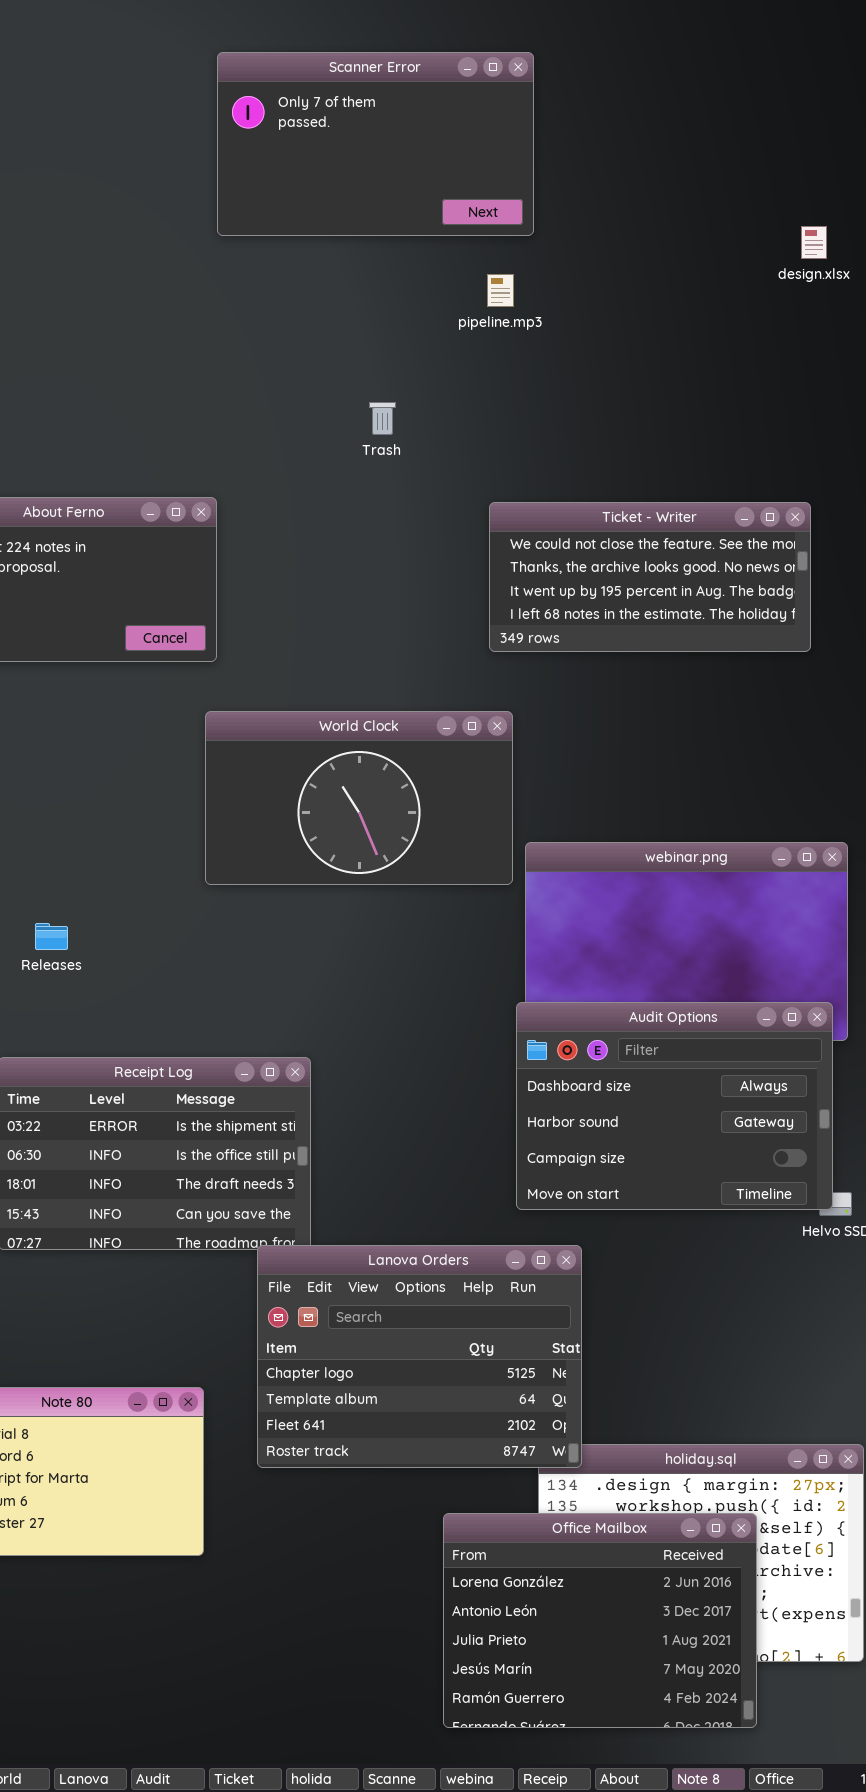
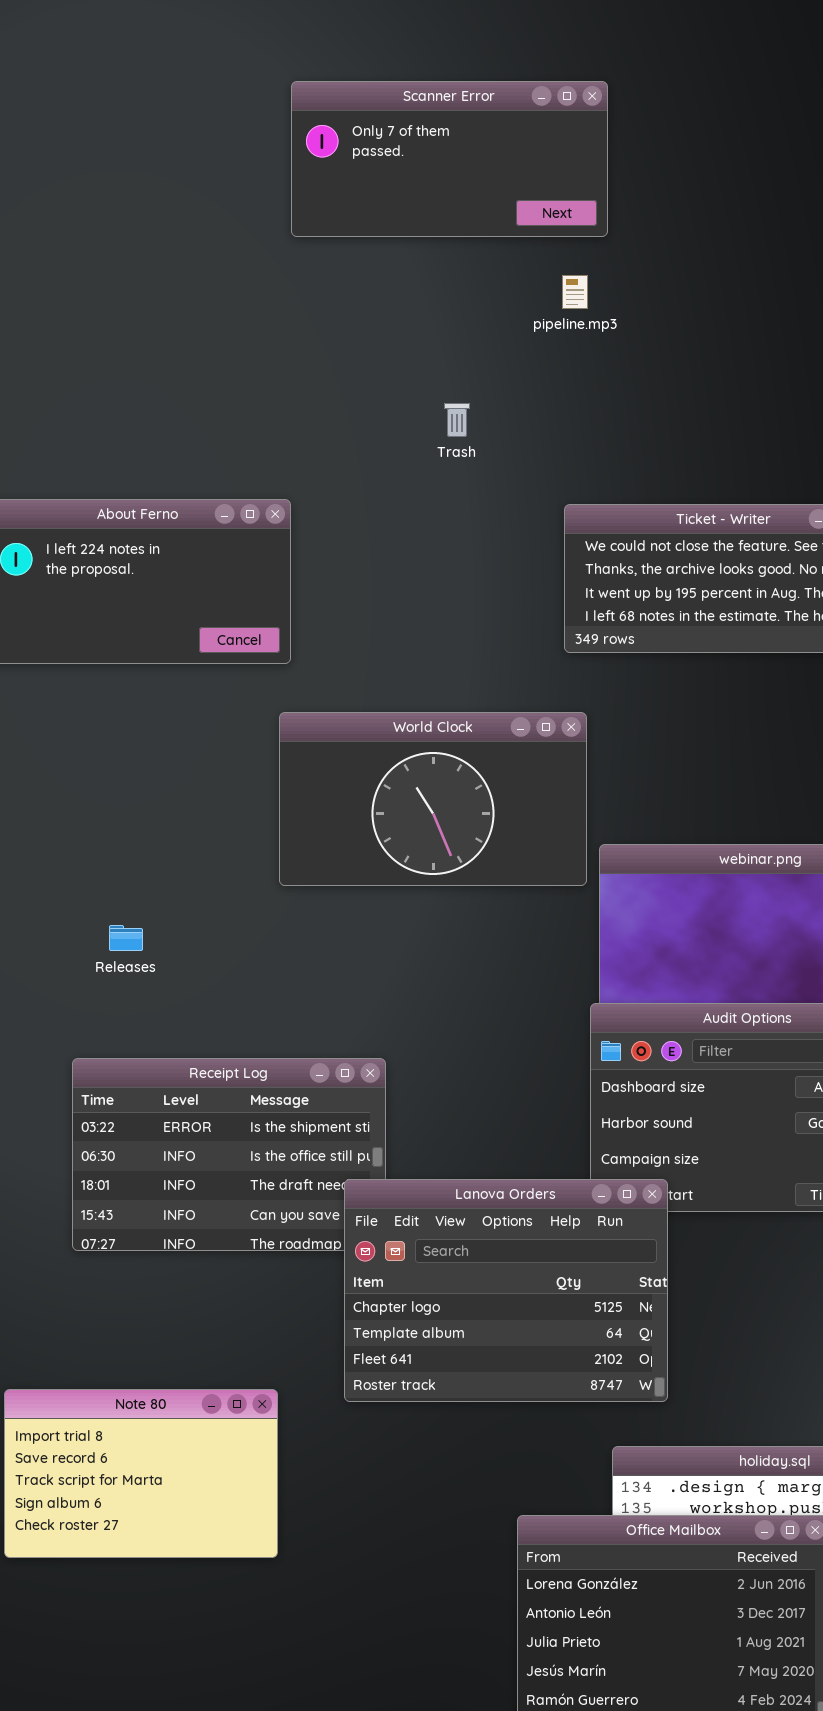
Scanner Error: [217,52,534,236] -> [291,81,608,237], resized
Lanova Orders: [257,1245,582,1468] -> [344,1179,668,1402], moved

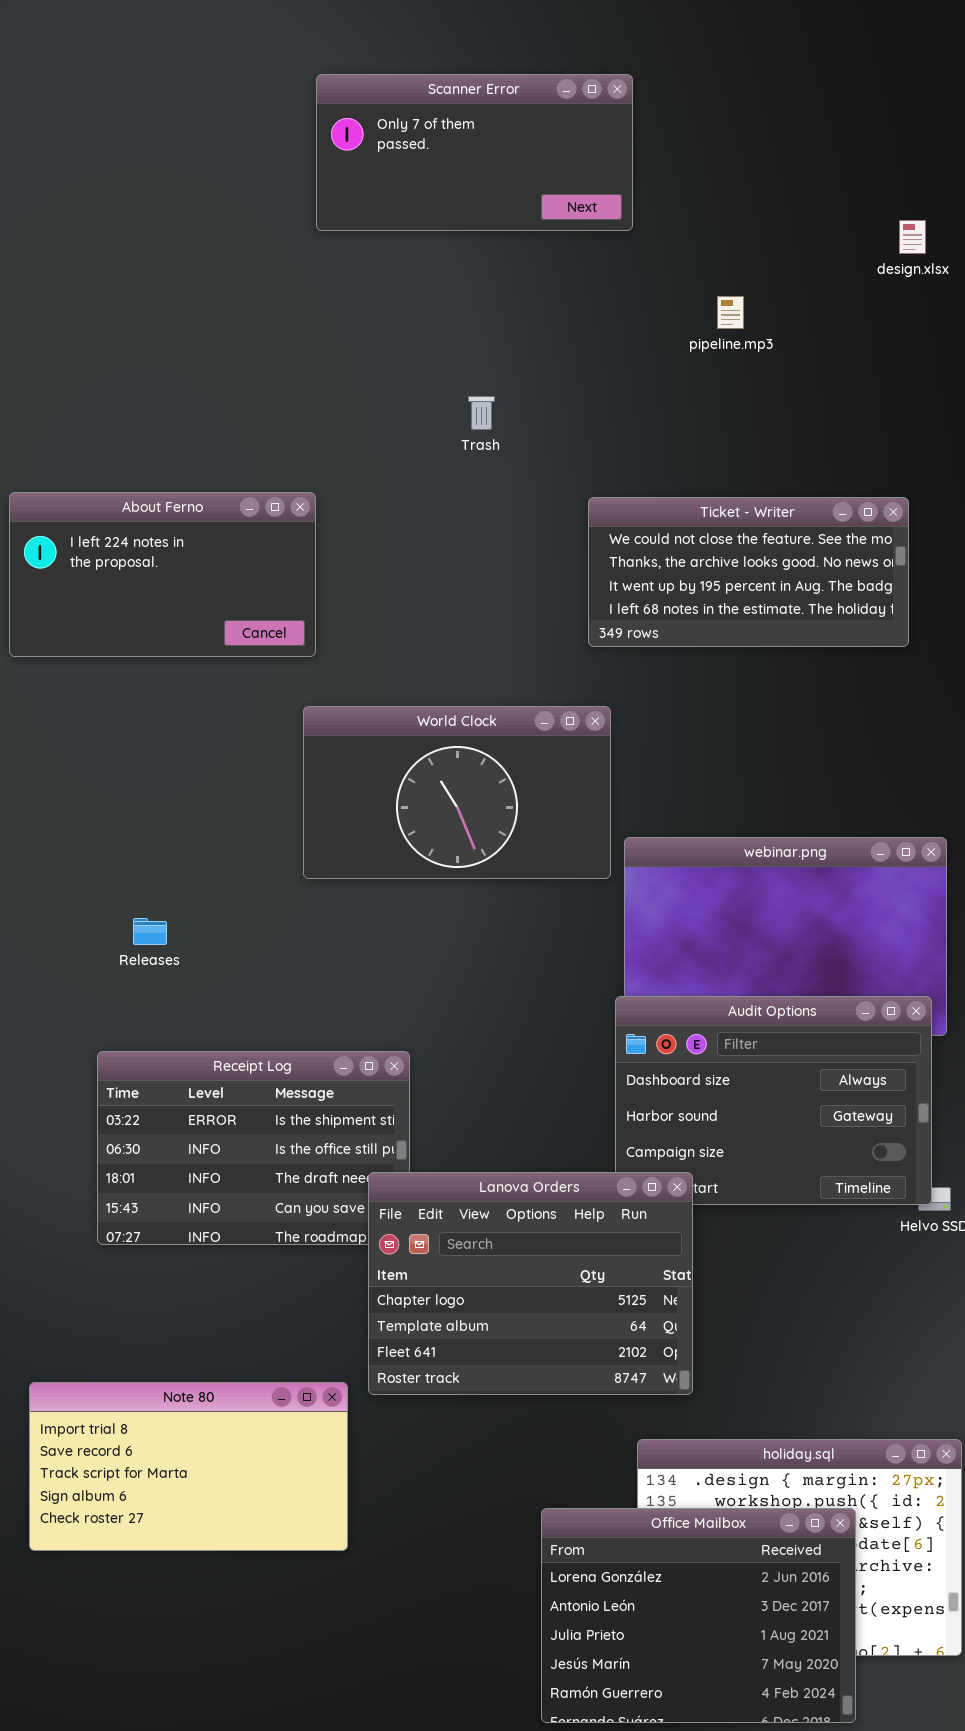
pipeline.mp3: [562,275,588,309] -> [717,296,744,329], moved
Note 80: [4,1389,278,1558] -> [29,1382,348,1551], resized

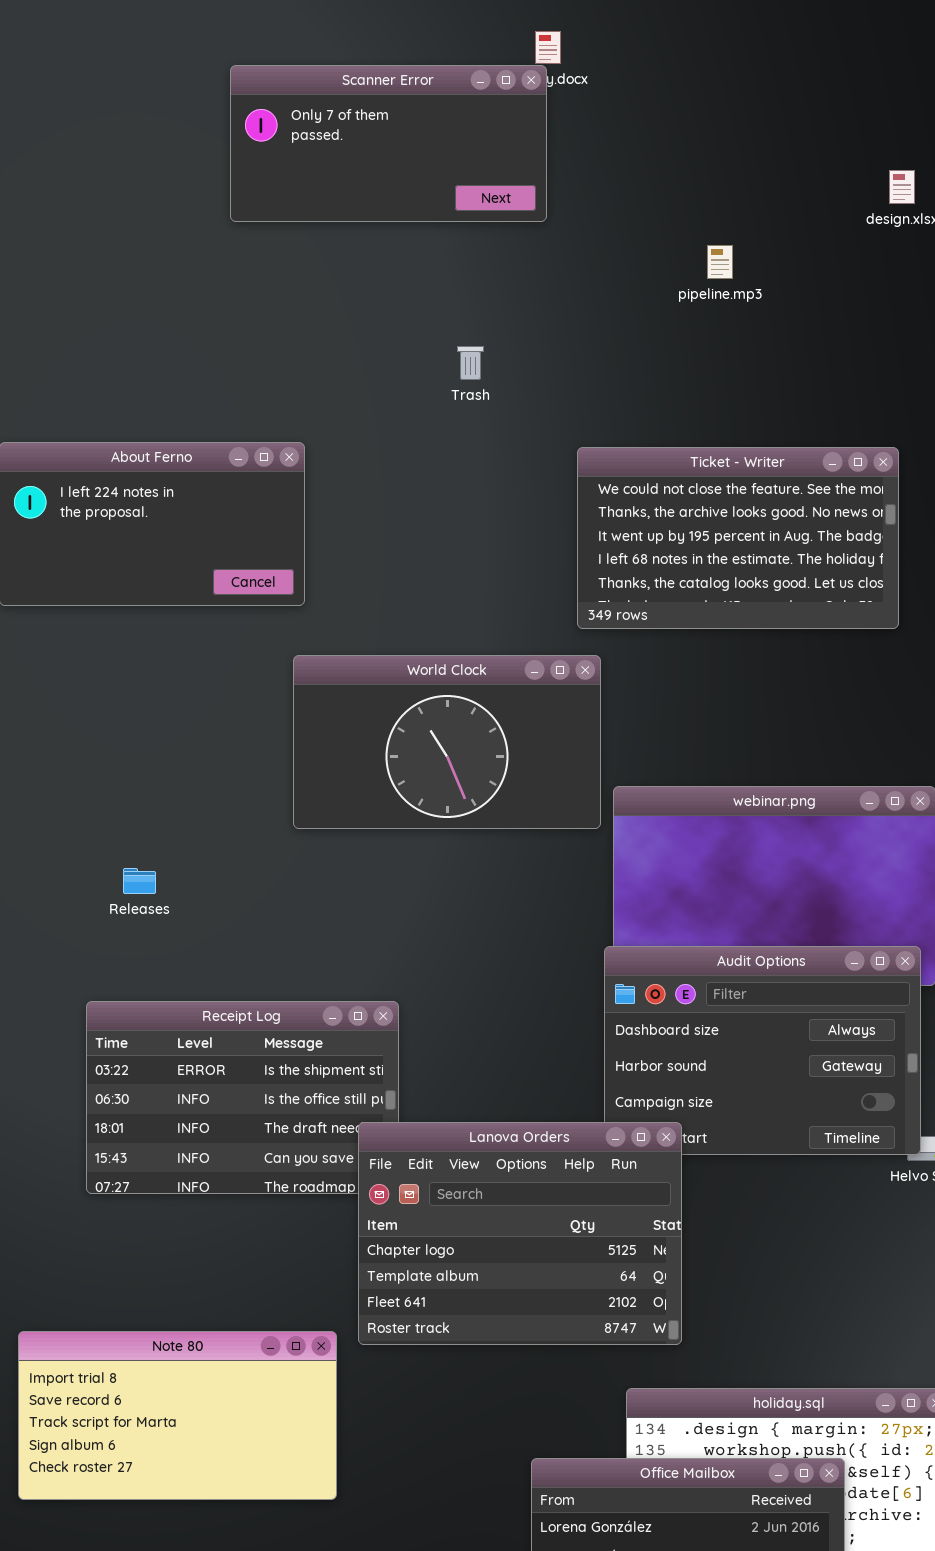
Scanner Error: [316,74,633,231] -> [230,65,547,222], moved
Ticket - Writer: [588,497,909,647] -> [577,447,899,629], resized

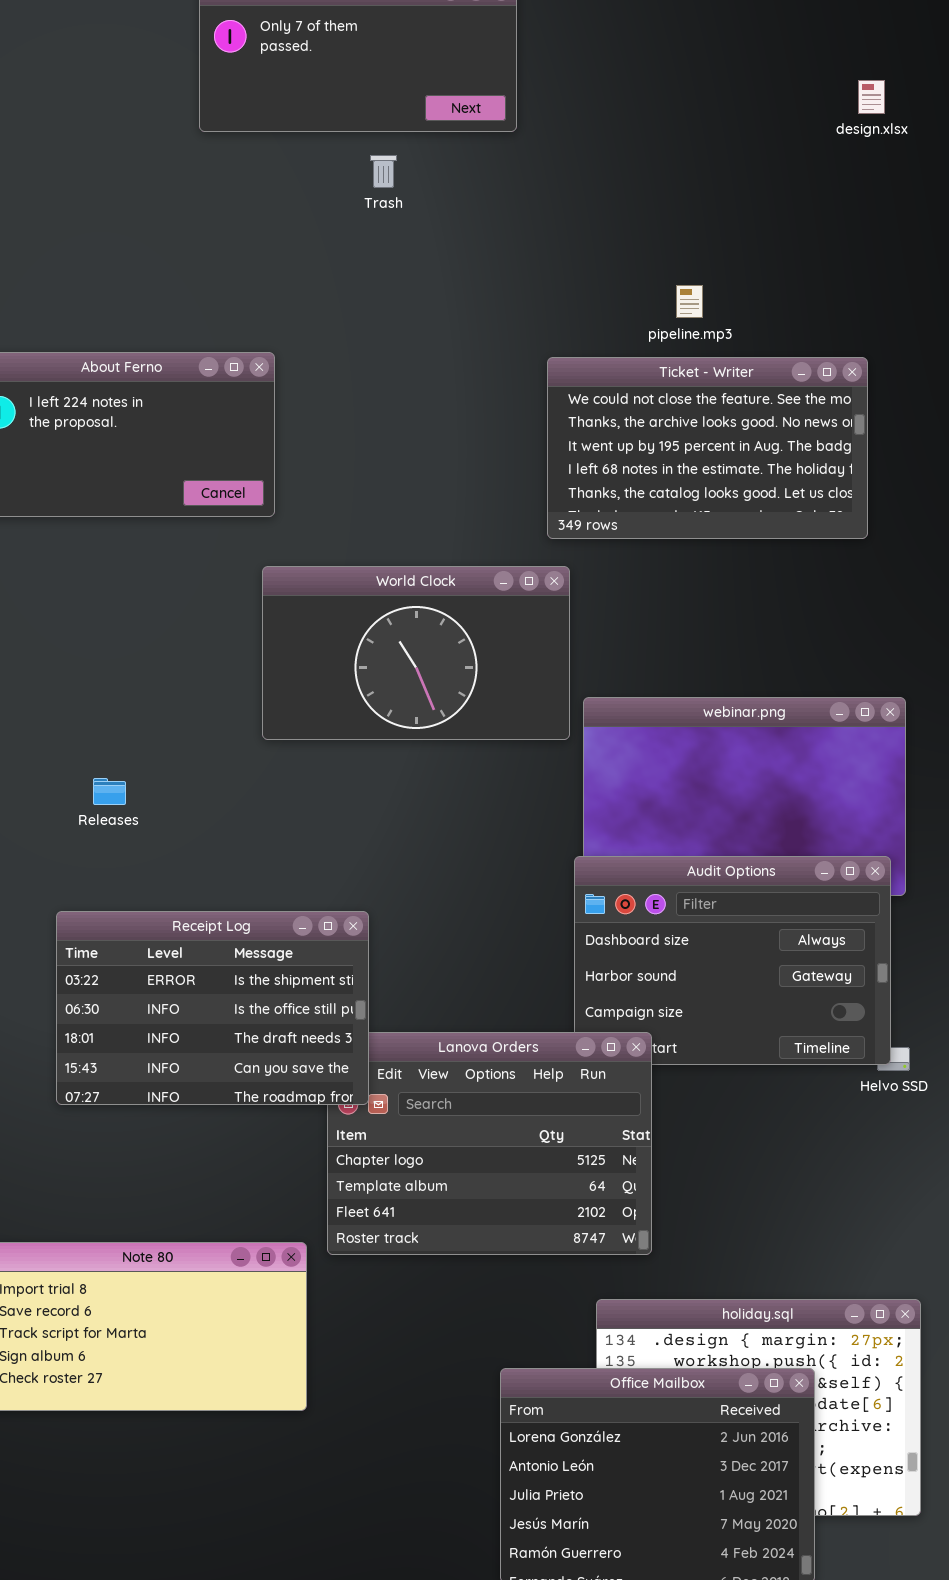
pipeline.mp3: [707,245,733,279] -> [676,285,703,318], moved
Trash: [457,346,484,380] -> [370,155,397,188], moved
Receipt Log: [86,1001,399,1194] -> [56,911,369,1105], raised

